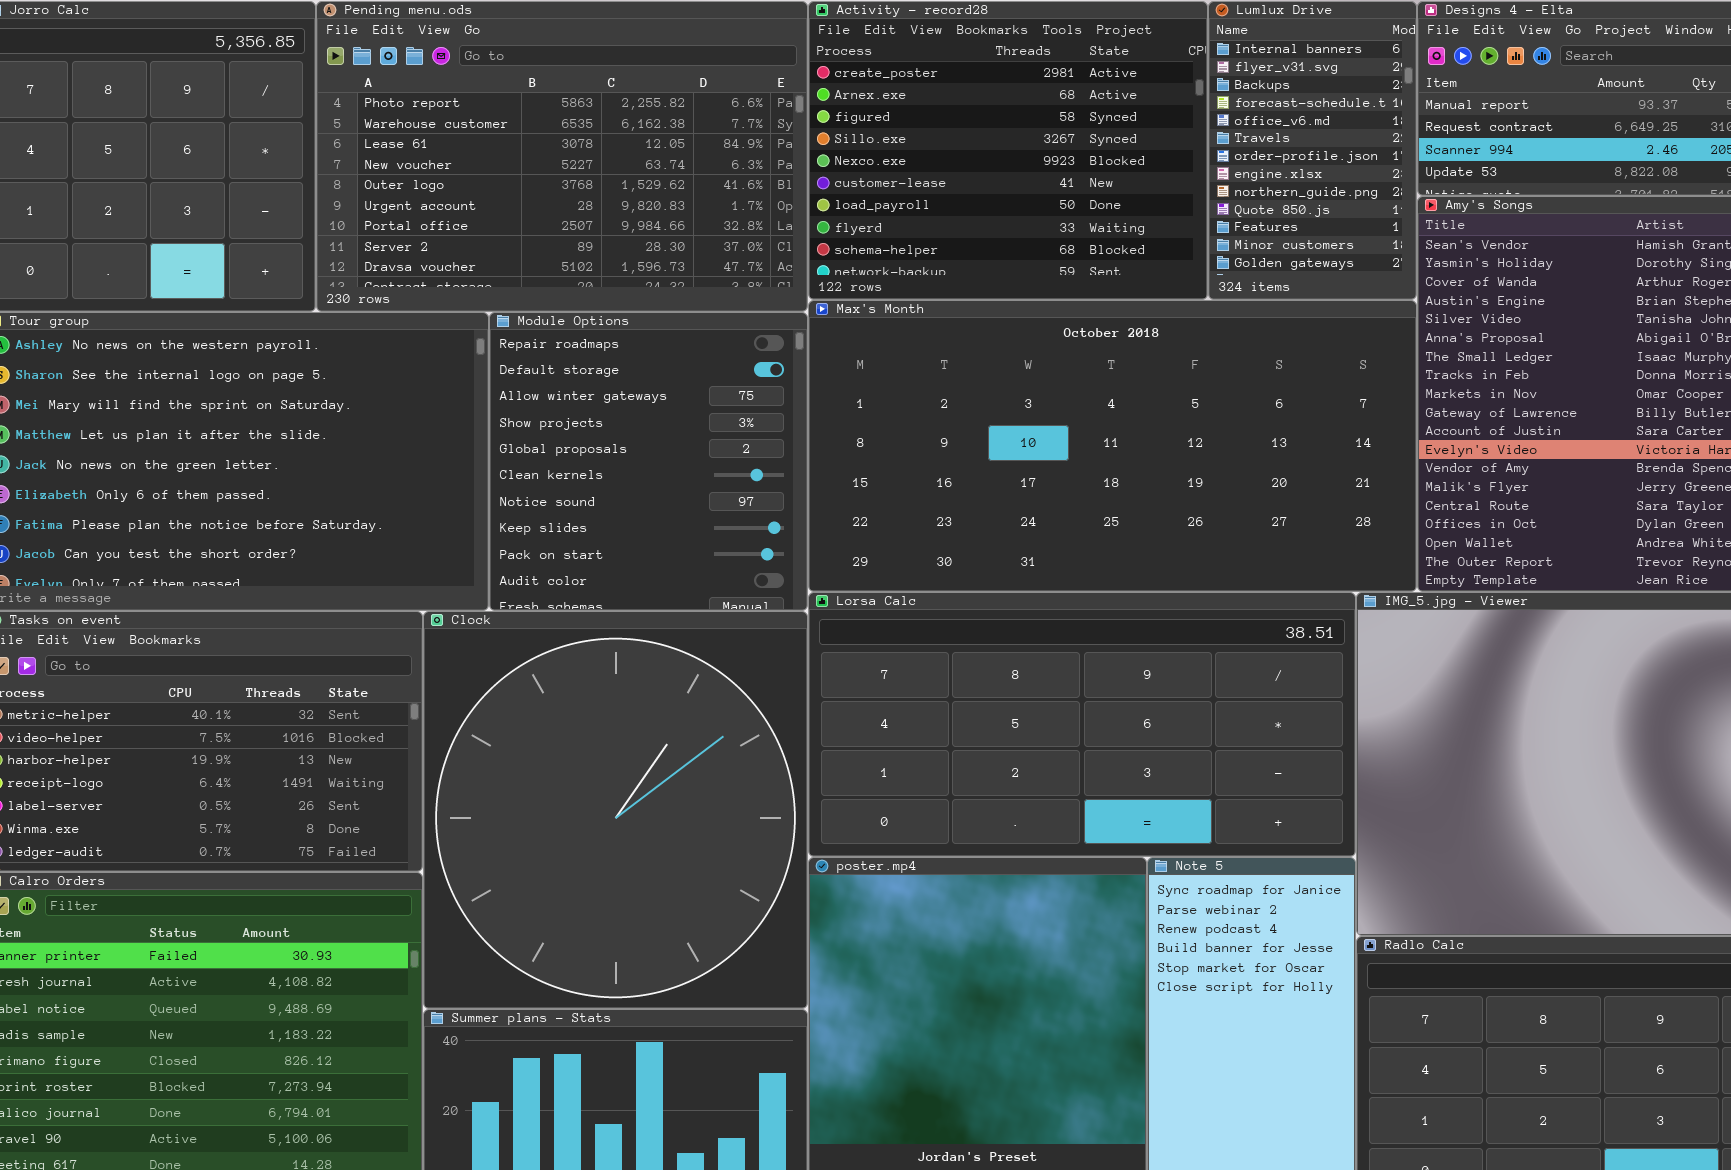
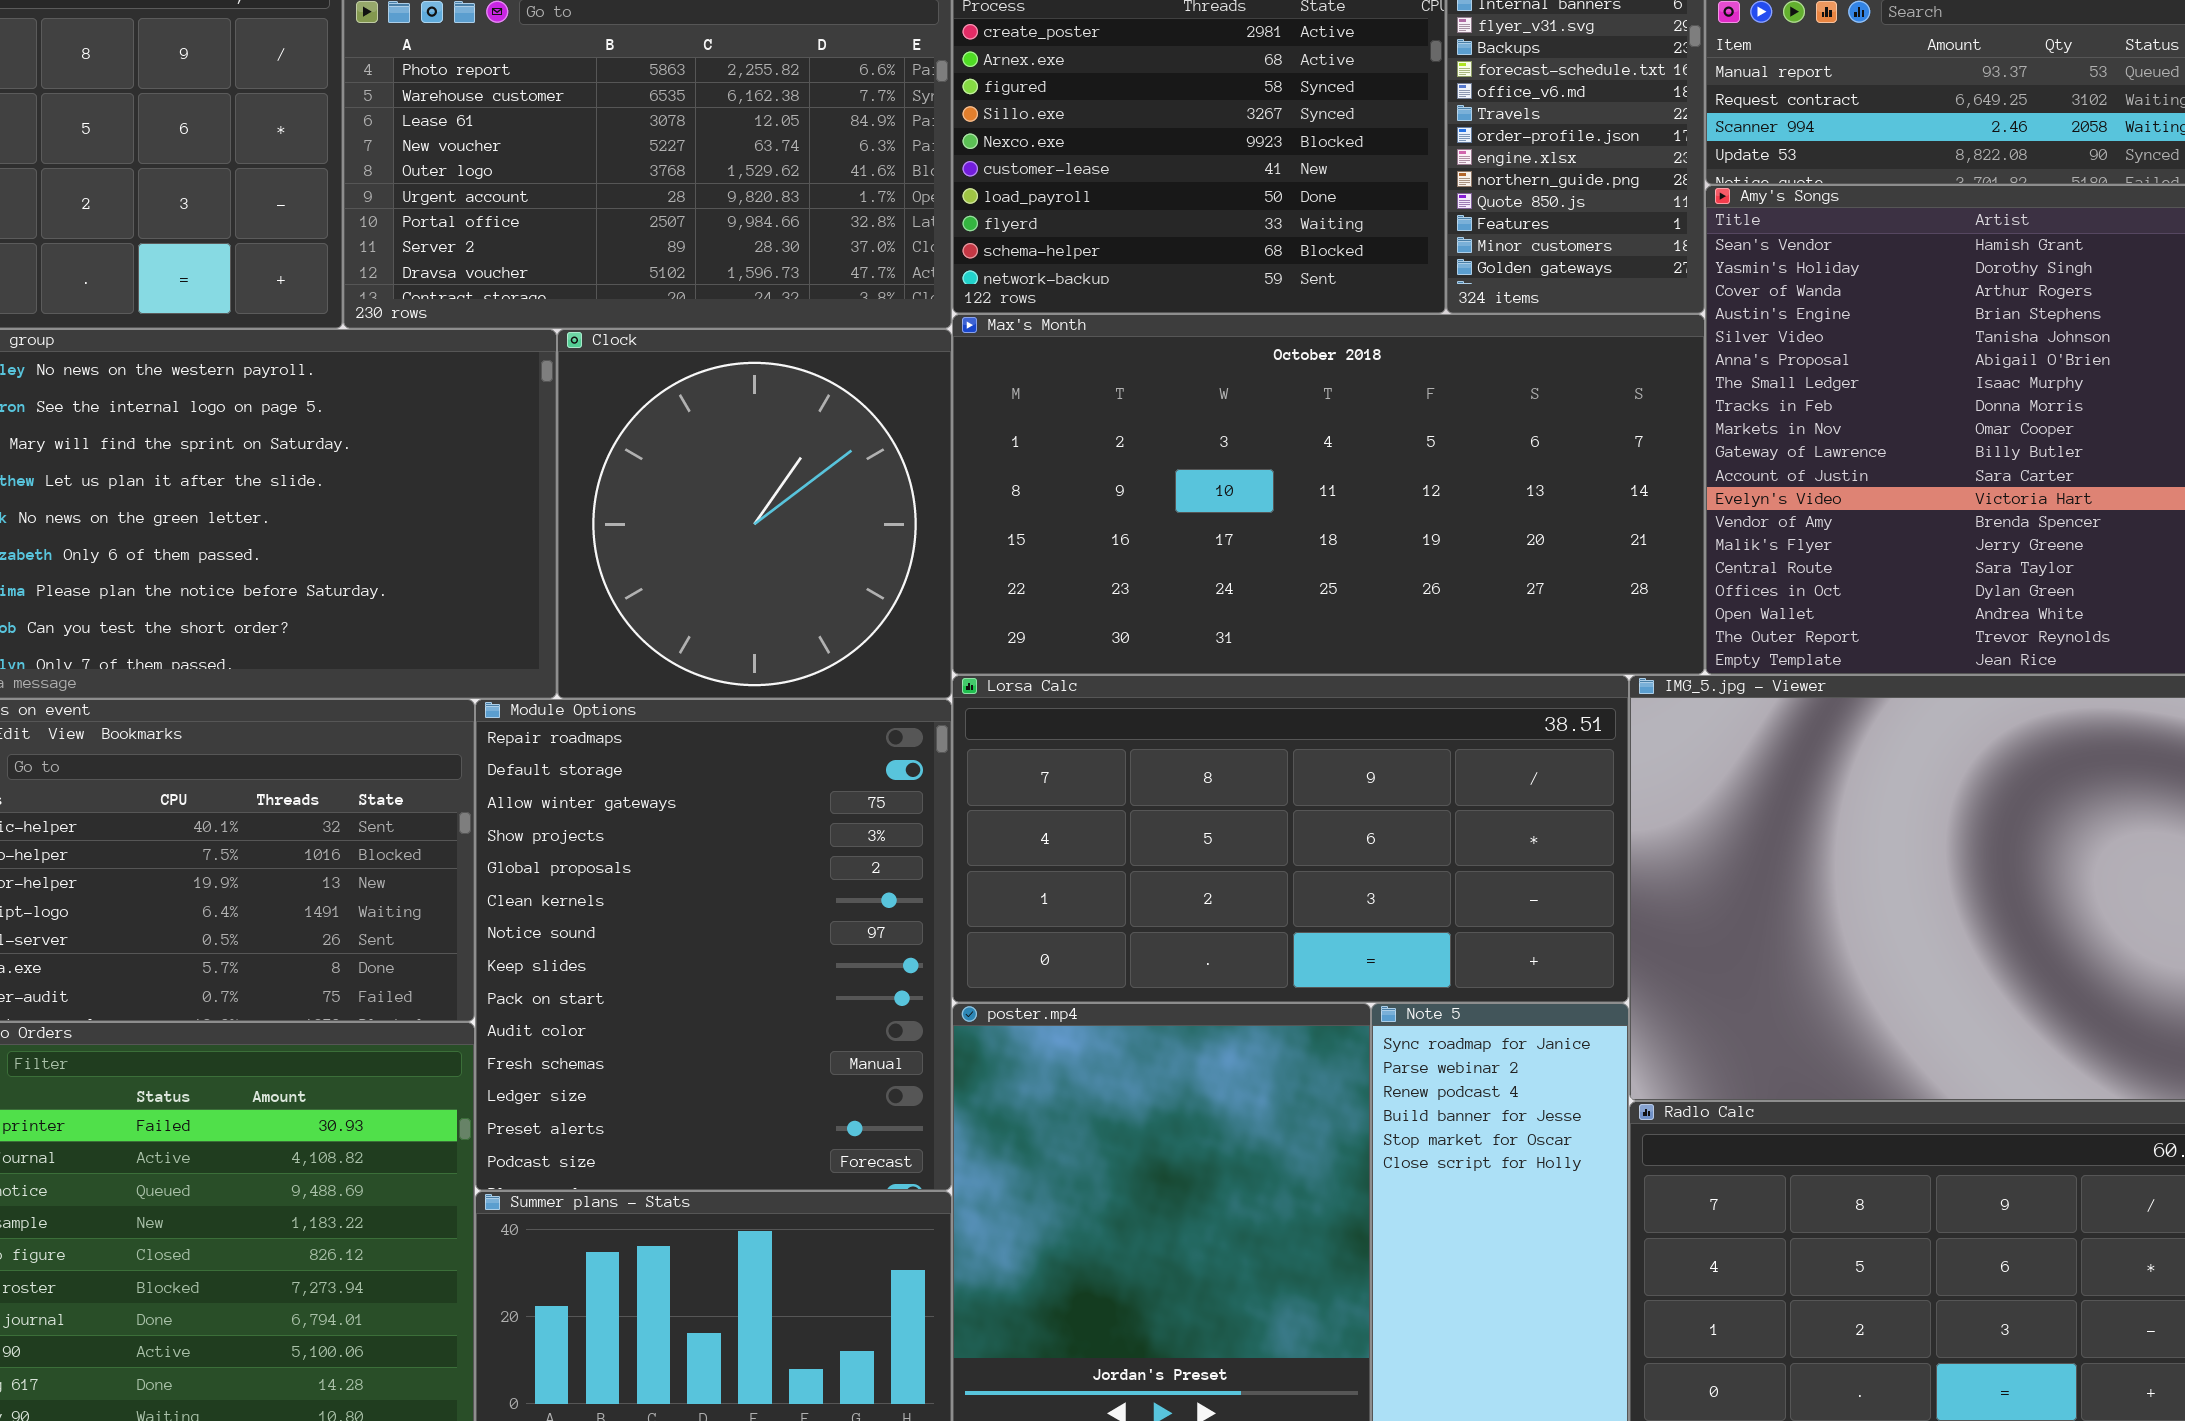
Module Options: [489,312,808,611] -> [475,699,952,1191], moved, resized
Clock: [423,611,808,1009] -> [557,329,952,699], moved, resized

